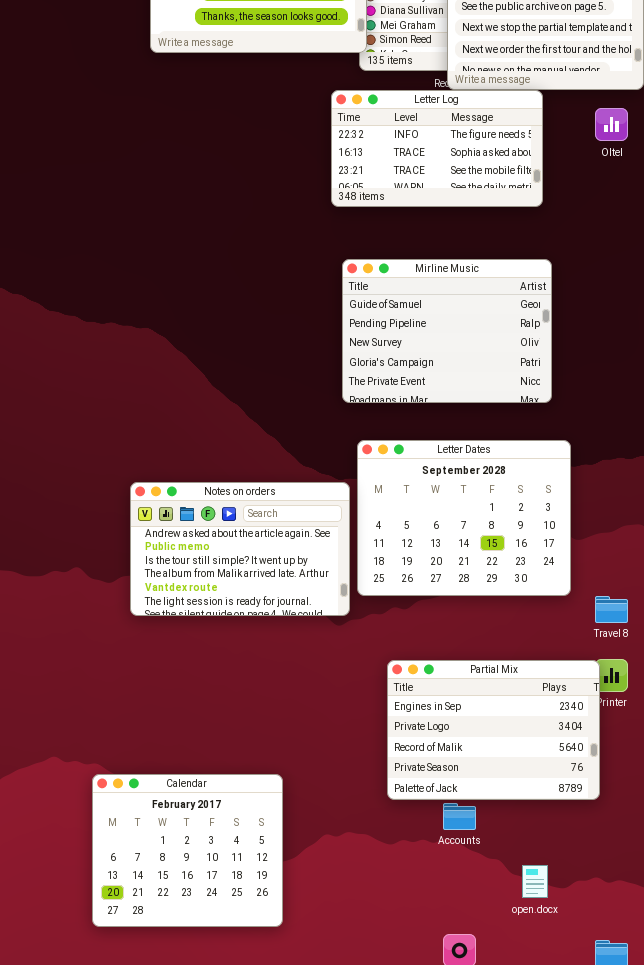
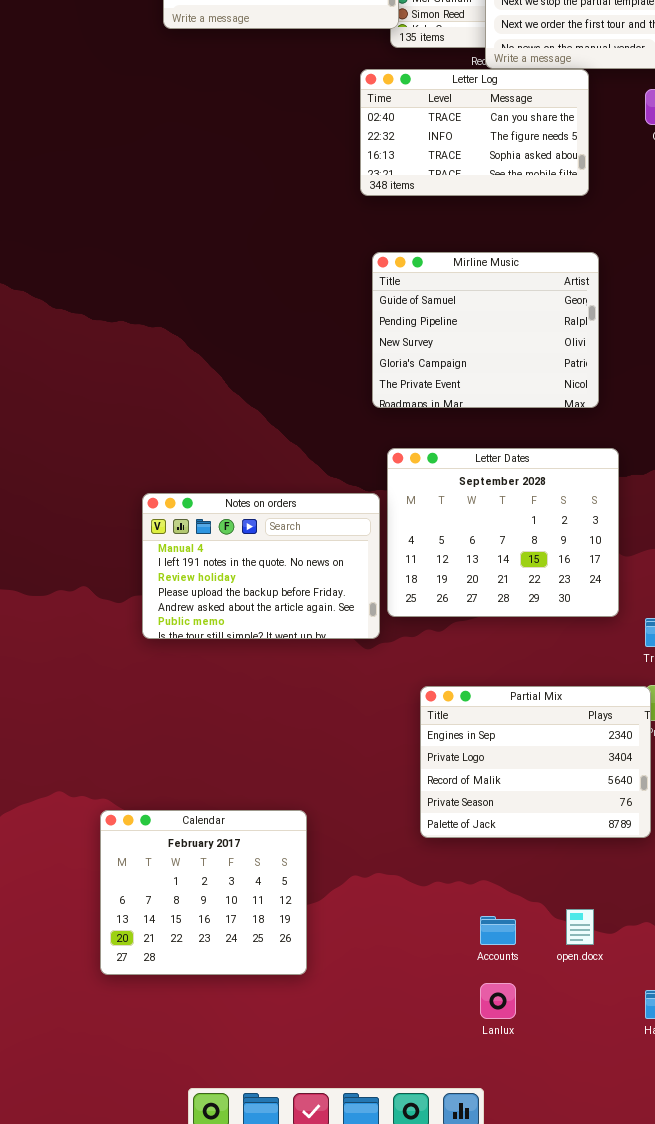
Letter Log: [331,90,543,207] -> [360,69,589,196], scrolled up 1 row
Notes on orders: [130,482,350,616] -> [142,493,380,639], scrolled up 4 rows
Accounts: [443,803,476,830] -> [480,916,516,945], moved

